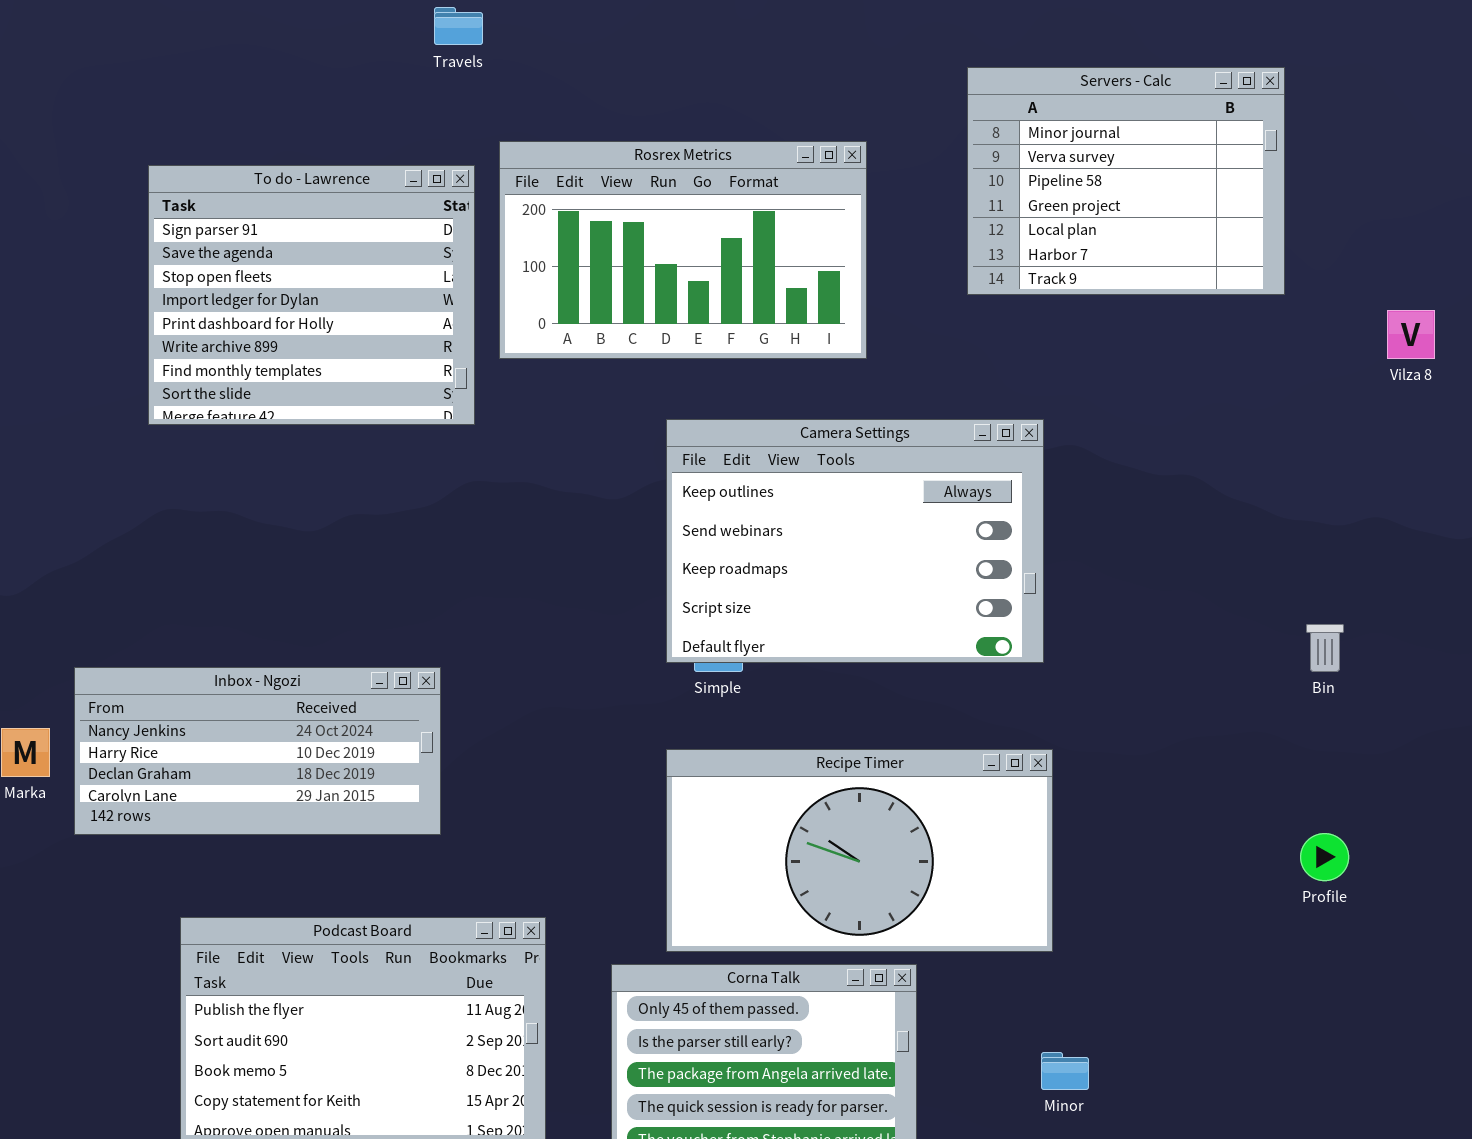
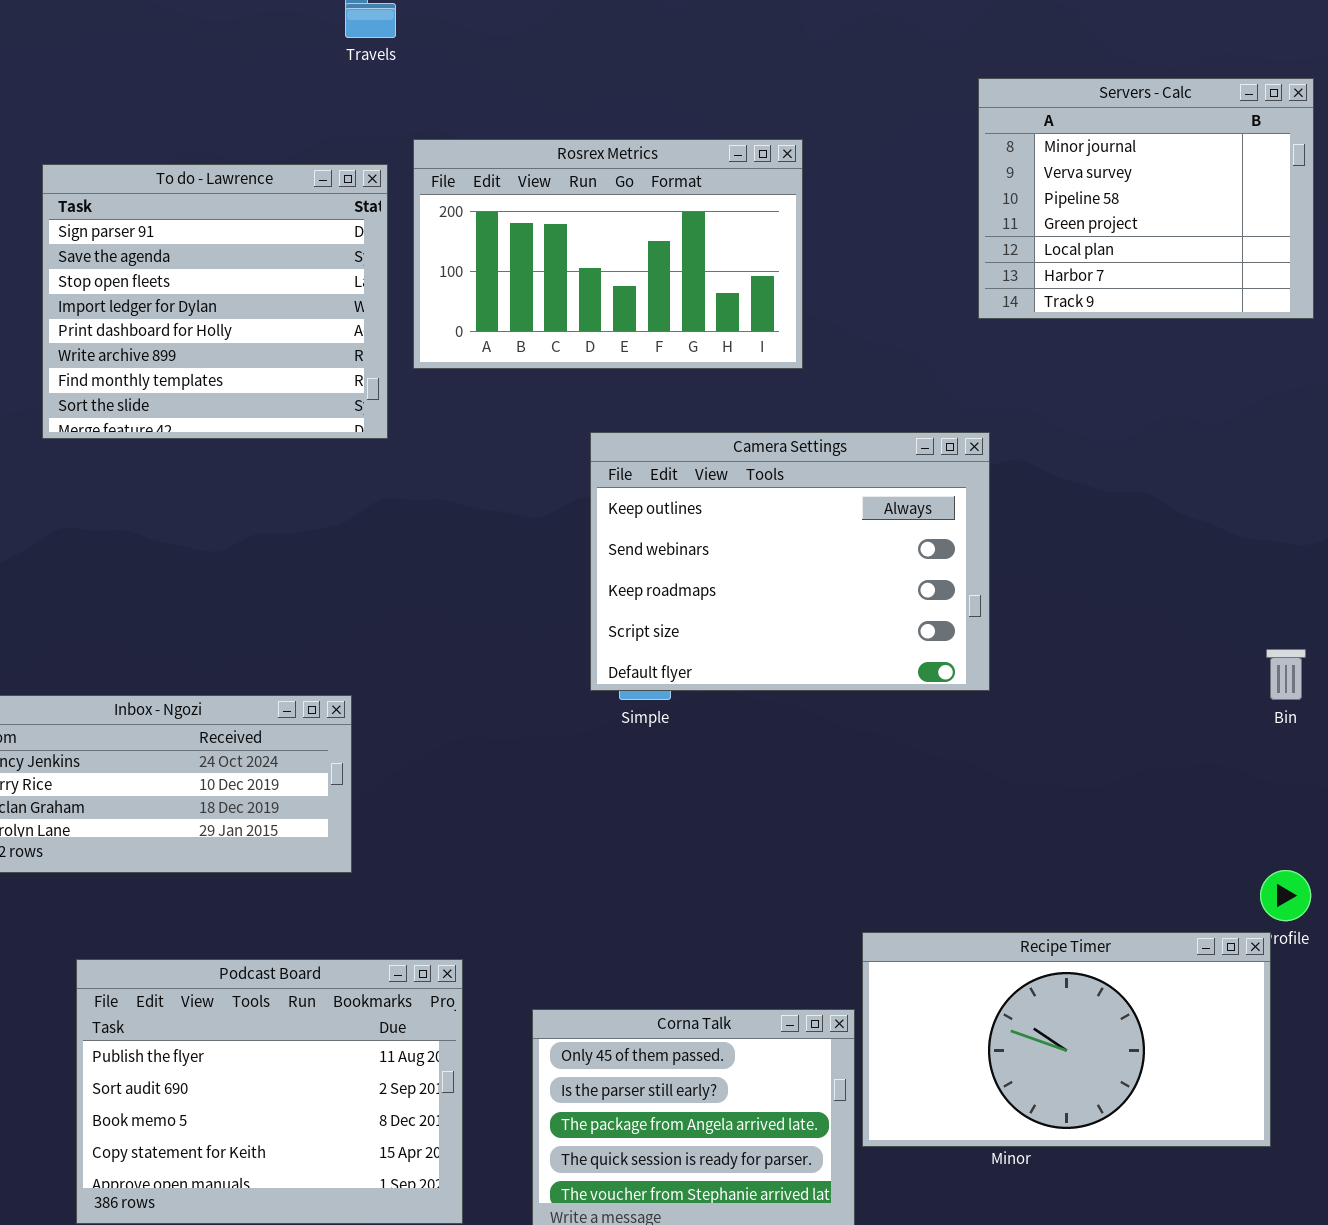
Servers - Calc: [967,67,1285,295] -> [978,78,1314,319], moved
Recipe Timer: [666,749,1053,952] -> [862,932,1271,1147], moved

